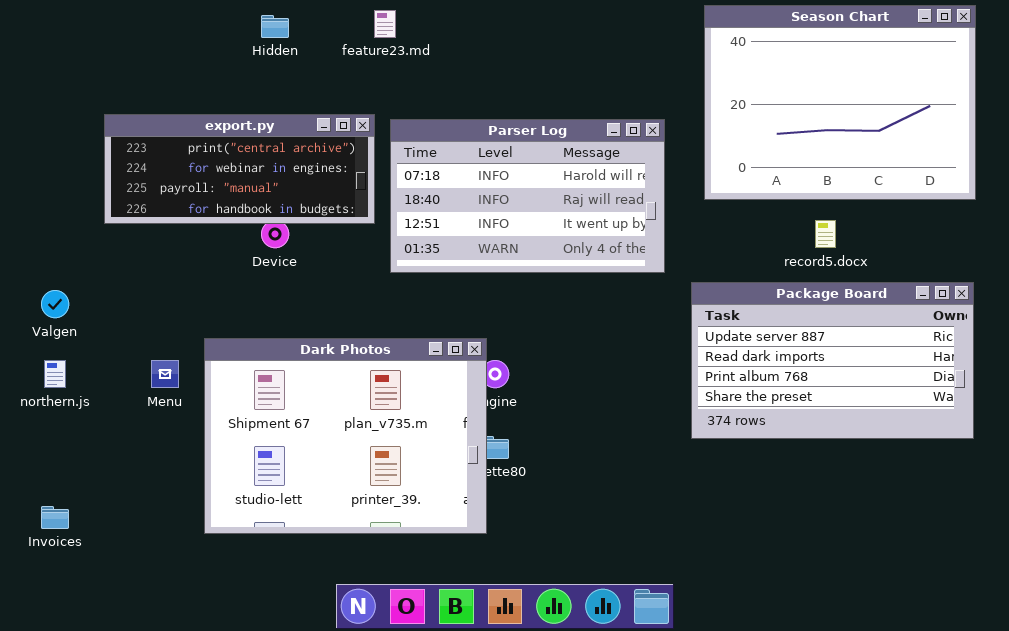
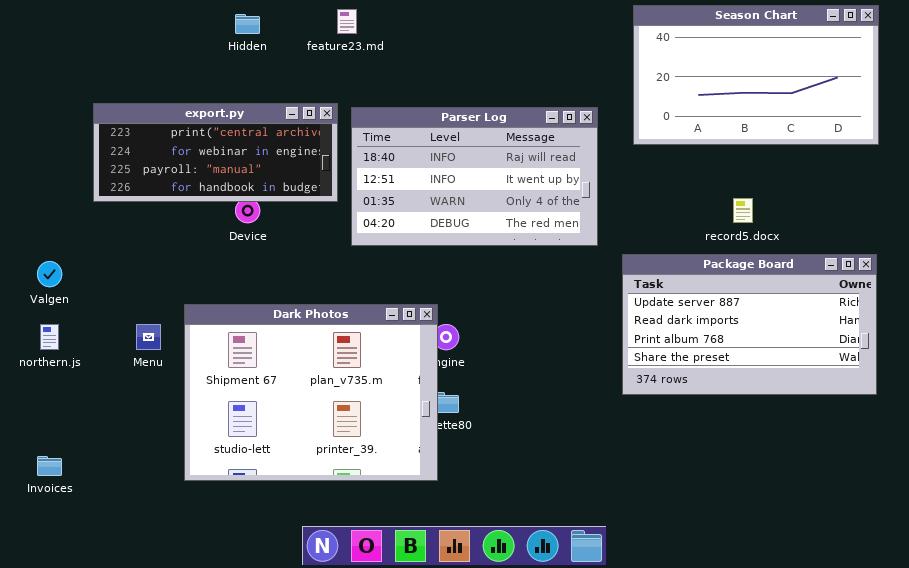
Season Chart: [704,5,976,200] -> [633,5,879,145], resized
Parser Log: [390,119,665,273] -> [351,107,598,246], scrolled down 1 row

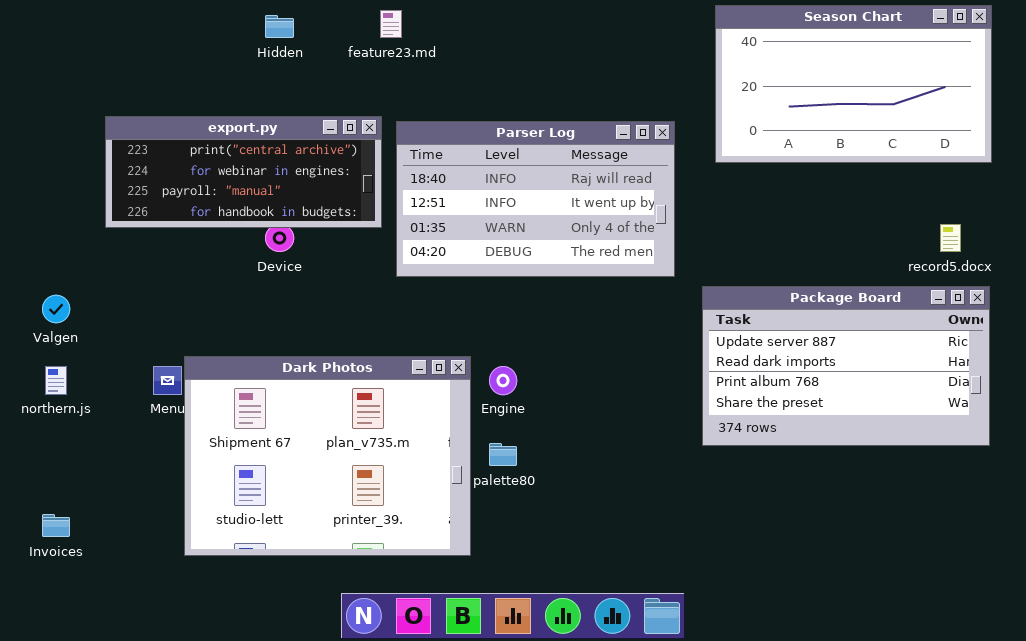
record5.docx: [733,198,753,223] -> [940,224,961,252], moved
Dark Photos: [184,304,438,481] -> [184,356,471,556], moved

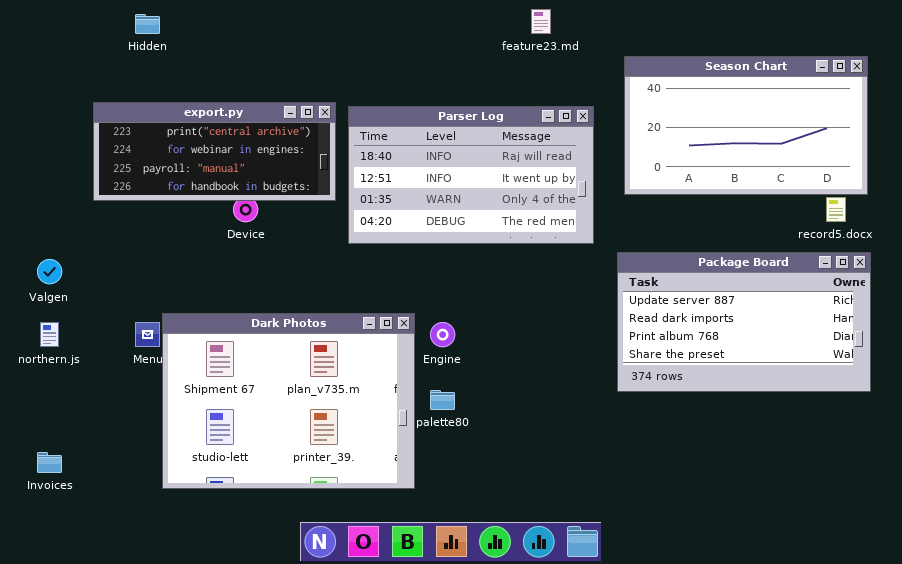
Season Chart: [715,5,992,163] -> [624,56,868,195], moved
feature23.md: [380,10,402,38] -> [531,9,551,34], moved
Hidden: [265,15,294,38] -> [135,14,160,34], moved

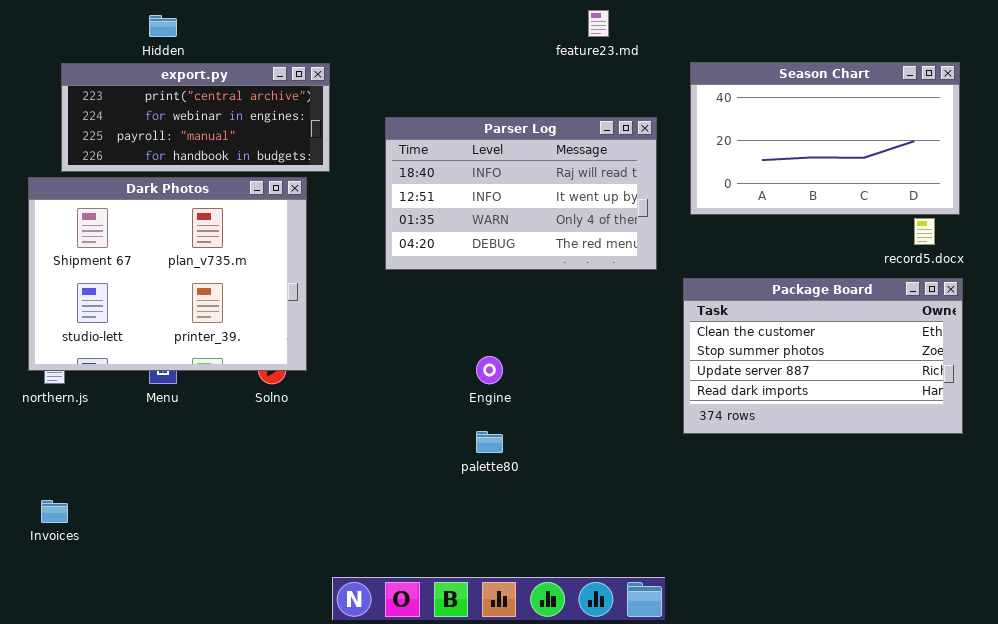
export.py: [93,102,336,201] -> [61,63,330,172], moved
Package Board: [617,252,871,392] -> [683,278,963,434], scrolled up 2 rows
Dark Photos: [162,313,415,489] -> [28,177,307,371], moved

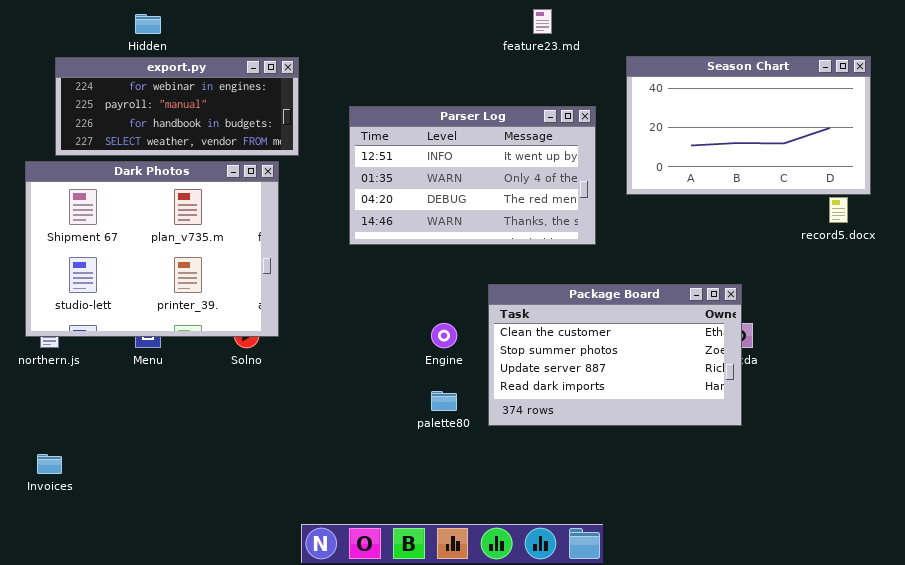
export.py: [61,63,330,172] -> [55,57,299,156], scrolled down 1 row
Parser Log: [385,117,657,270] -> [349,106,596,245], scrolled down 1 row
Package Board: [683,278,963,434] -> [488,284,742,426], moved

